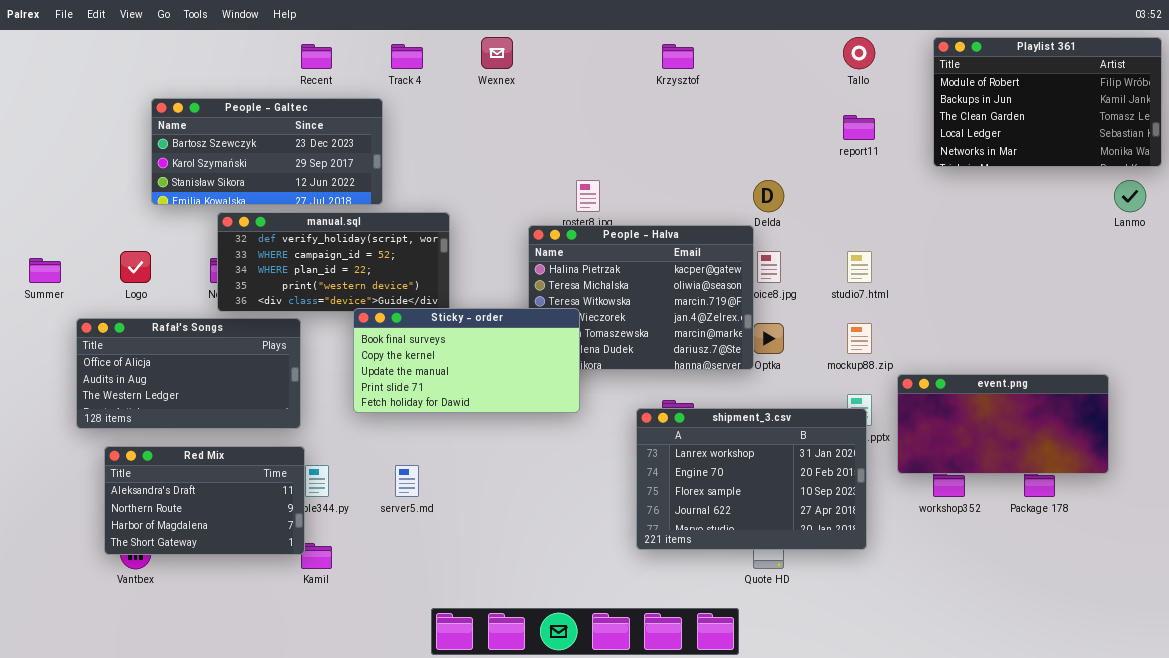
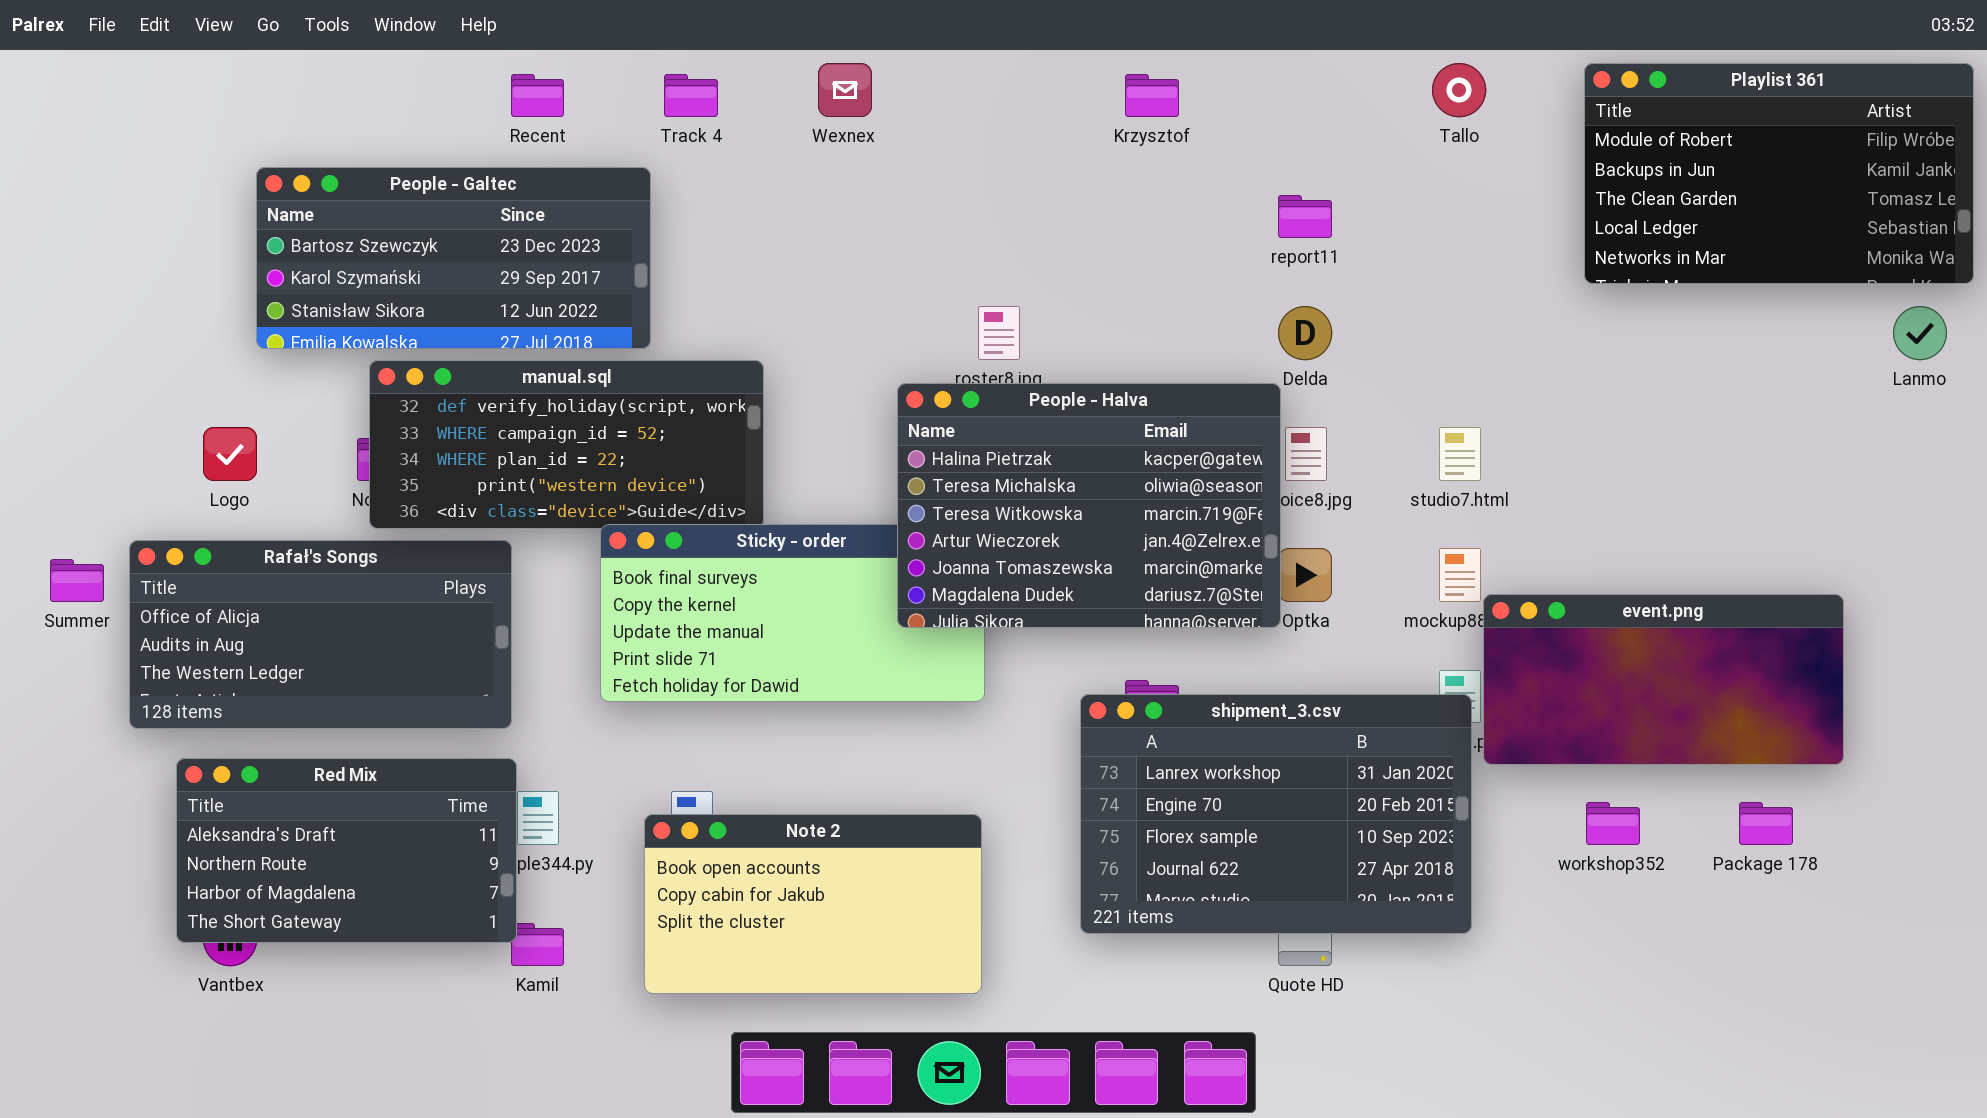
report11: [843,115,875,140] -> [1278,195,1332,238], moved
People - Halva: [528,225,754,370] -> [897,383,1281,628], raised
Summer: [29,258,61,283] -> [50,559,104,602], moved
event.png: [897,374,1109,474] -> [1483,594,1844,765], moved
Note 2: none -> [644,814,982,994], opened

